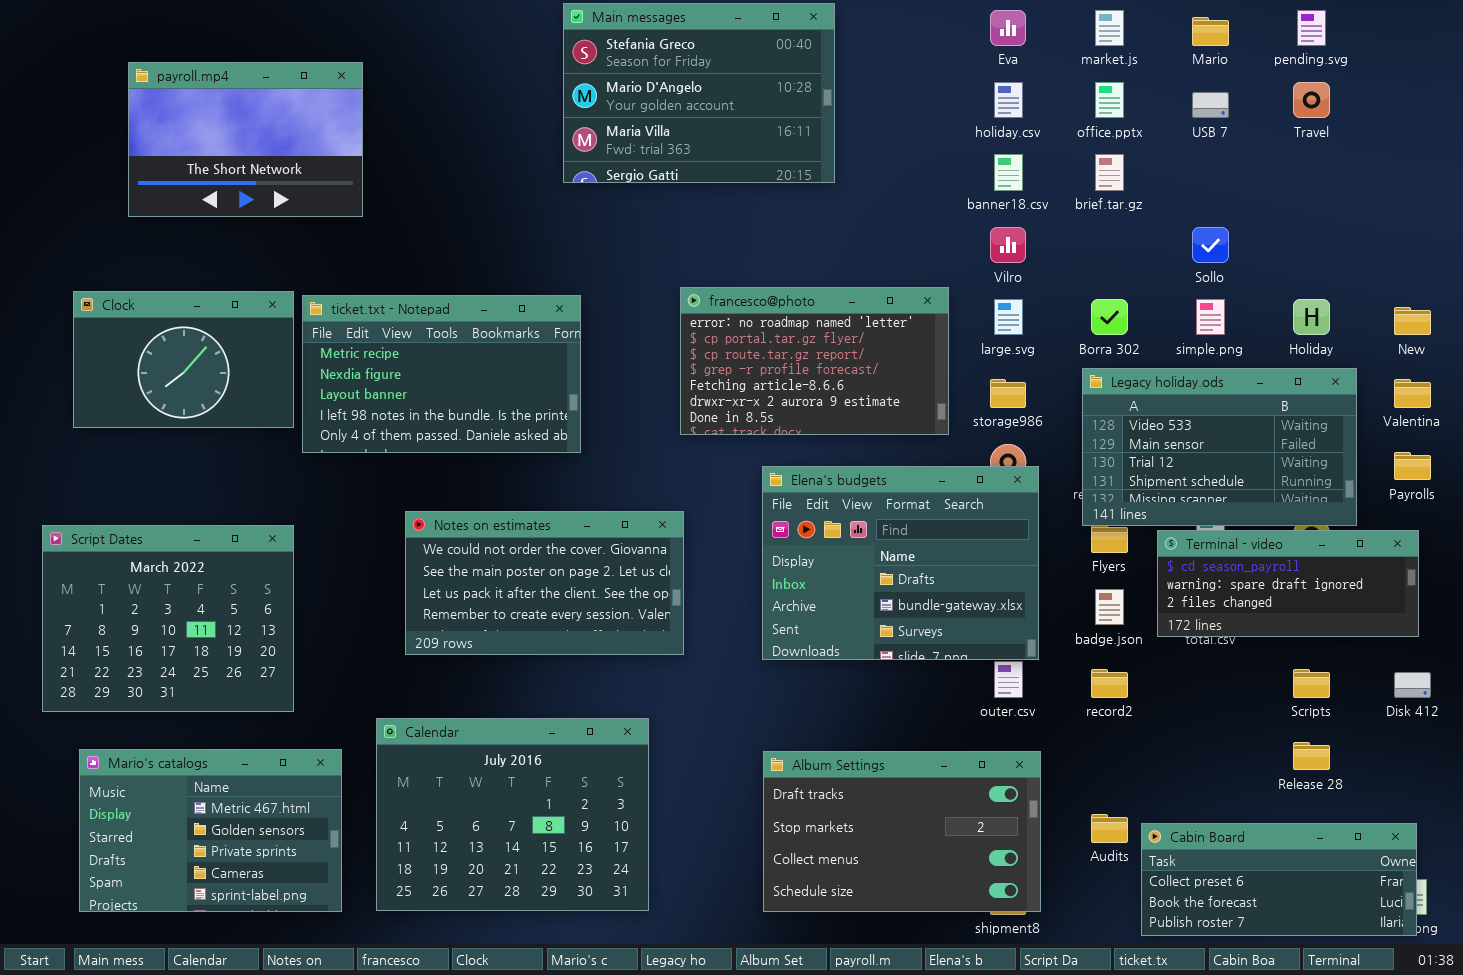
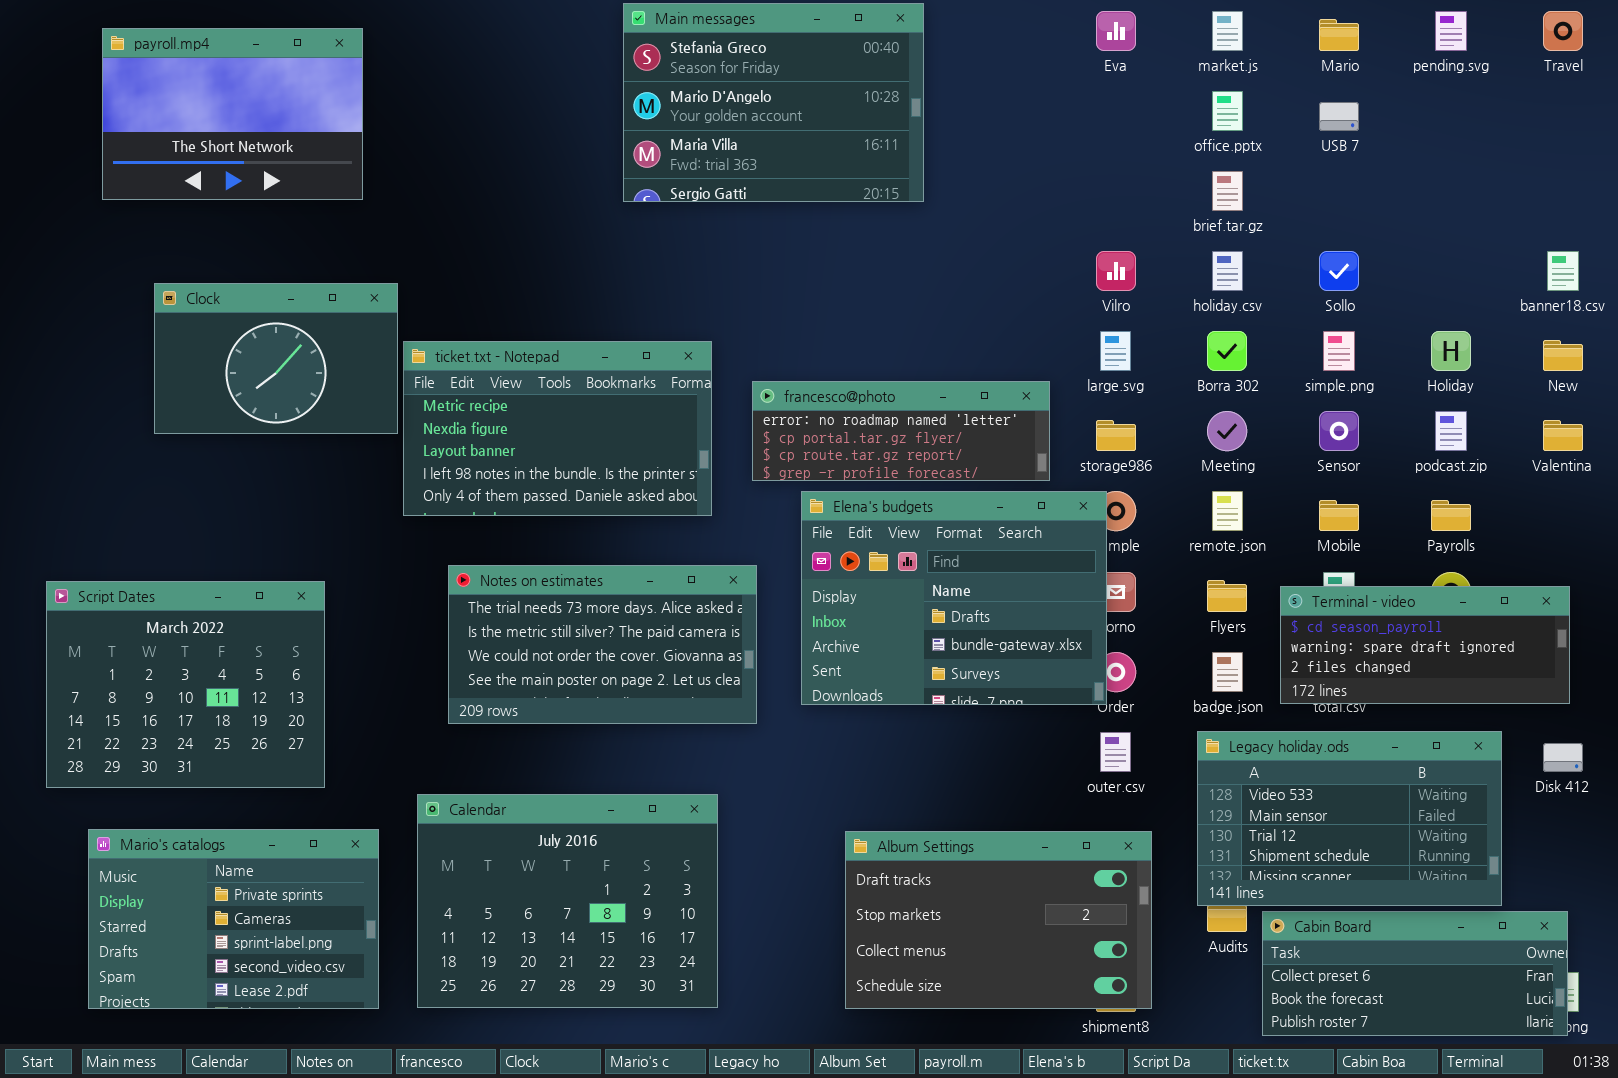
payroll.mp4: [128,62,363,217] -> [102,28,363,200], moved
holiday.csv: [994,82,1023,118] -> [1212,251,1243,291], moved
Travel: [1293,82,1330,118] -> [1543,11,1583,51], moved
banner18.csv: [994,154,1023,191] -> [1547,251,1579,291], moved
francesco@photo: [680,287,949,435] -> [752,381,1050,481], resized
Clock: [73,291,294,428] -> [154,283,398,434], moved
ticket.txt - Notepad: [302,295,581,453] -> [403,341,712,516], moved
Legacy holiday.ods: [1082,368,1357,526] -> [1197,731,1502,906], moved
Payrolls: [1394,452,1431,480] -> [1431,500,1471,531], moved
Elena's budgets: [762,466,1039,660] -> [801,491,1107,705], moved
Notes on estimates: [405,511,684,655] -> [448,565,757,724], scrolled up 2 rows
Mario's catalogs: [79,749,342,912] -> [88,829,379,1009], scrolled down 2 rows

